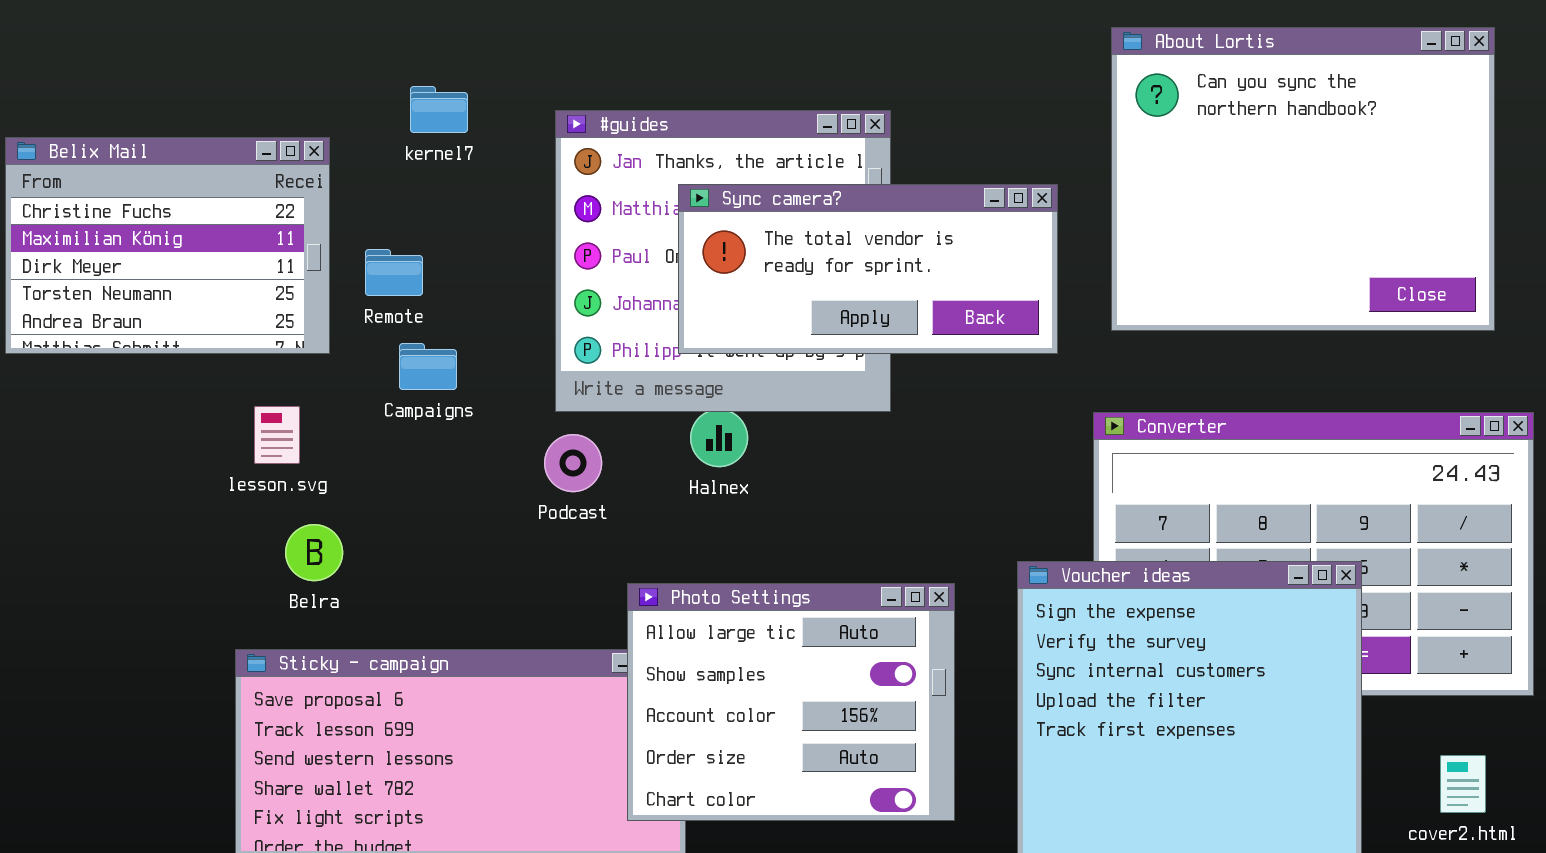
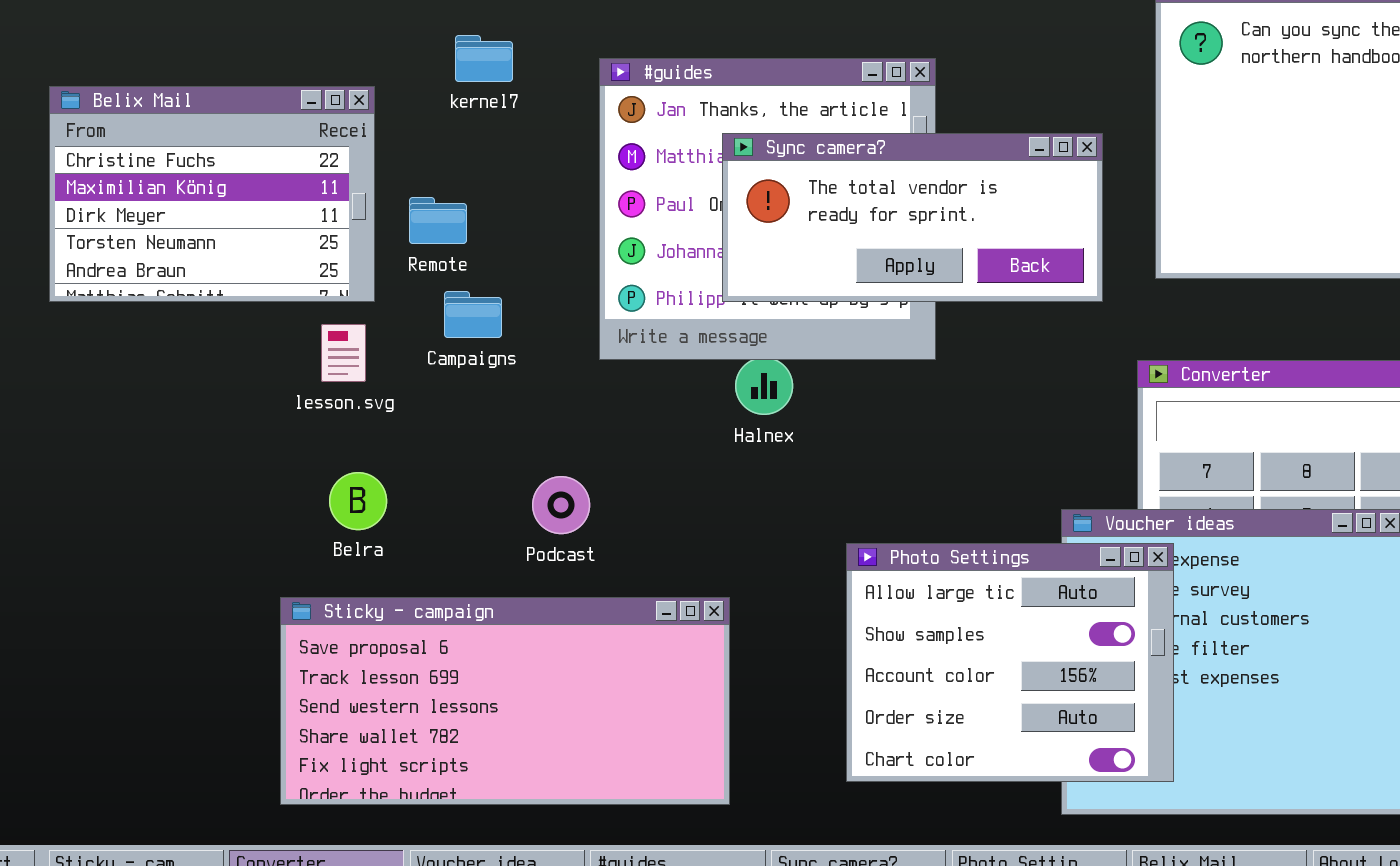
lesson.svg: [254,406,300,464] -> [321,324,366,382], moved
Podcast: [544,434,602,492] -> [532,476,590,534], moved
Photo Settings: [627,583,955,821] -> [846,543,1174,782], moved

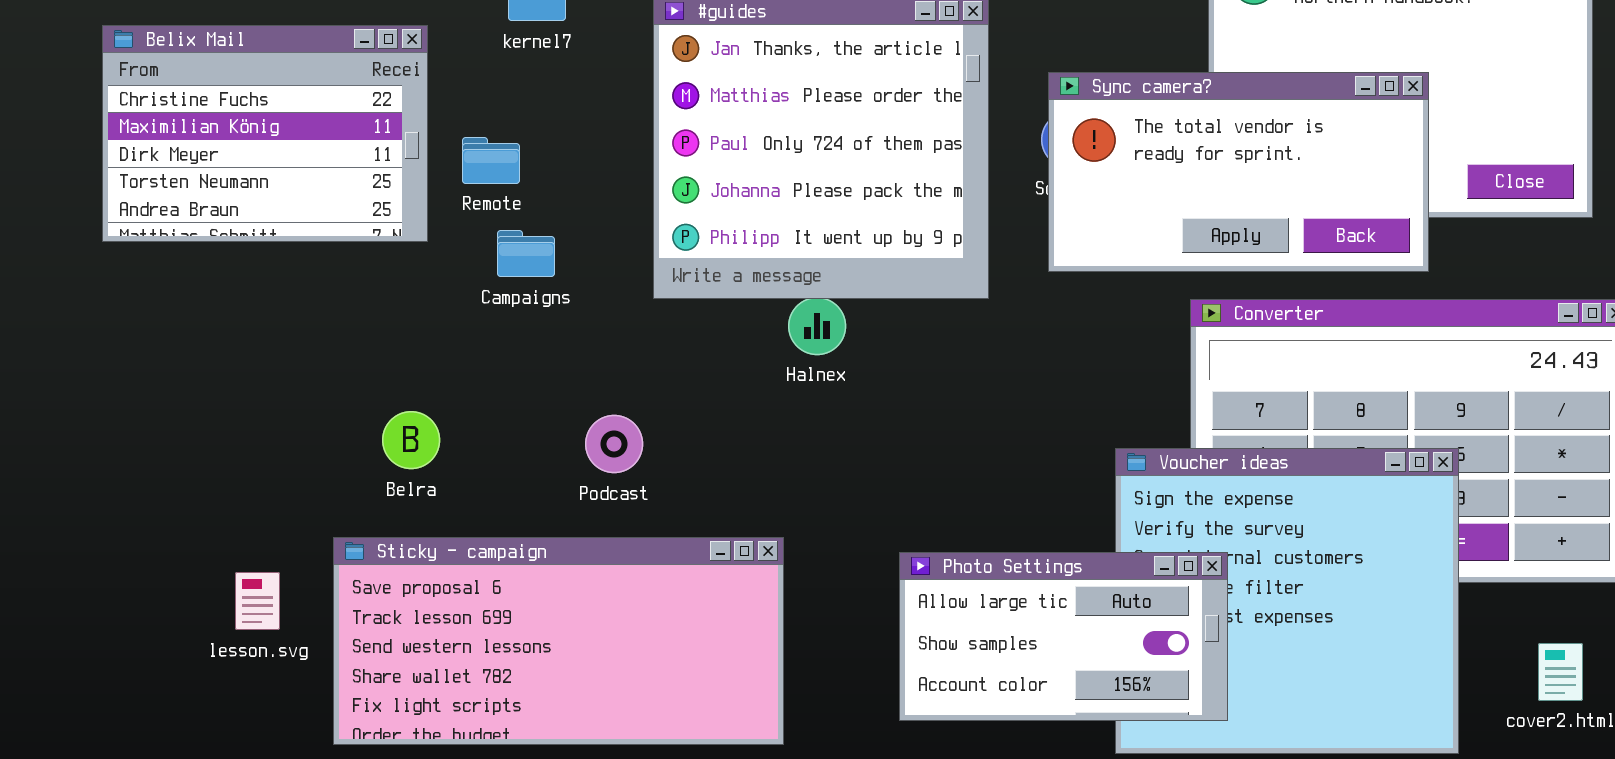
Sync camera?: [722,133,1103,302] -> [1048,72,1429,272], moved, resized
lesson.svg: [321,324,366,382] -> [235,572,280,630], moved
Photo Settings: [846,543,1174,782] -> [899,552,1228,721], resized

